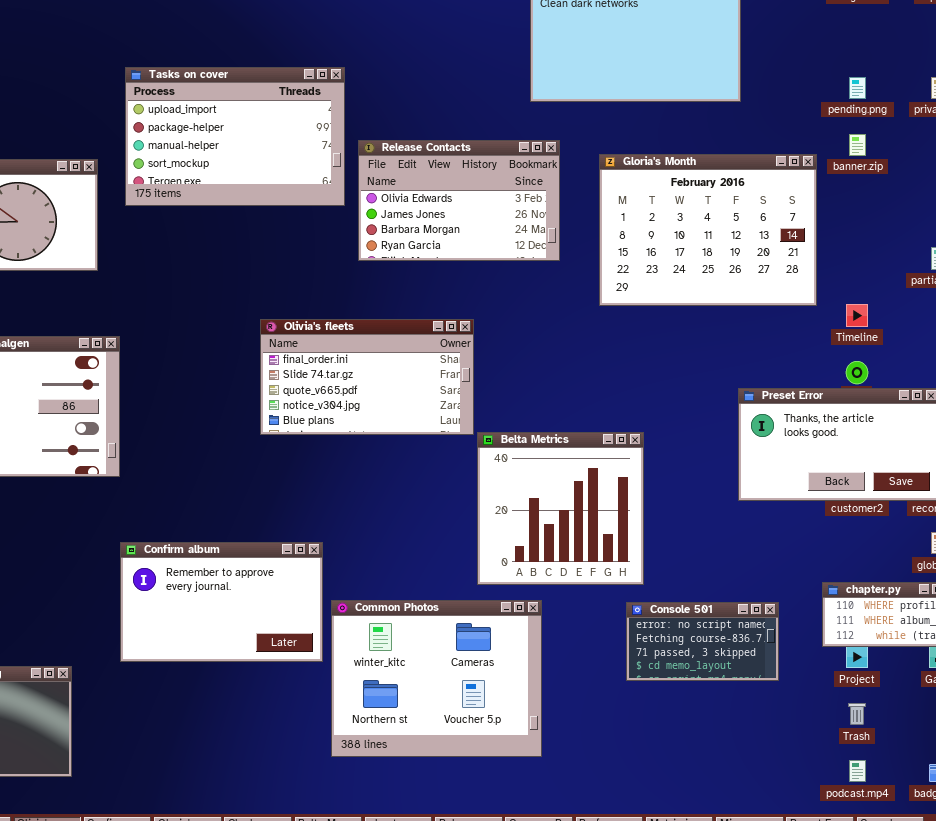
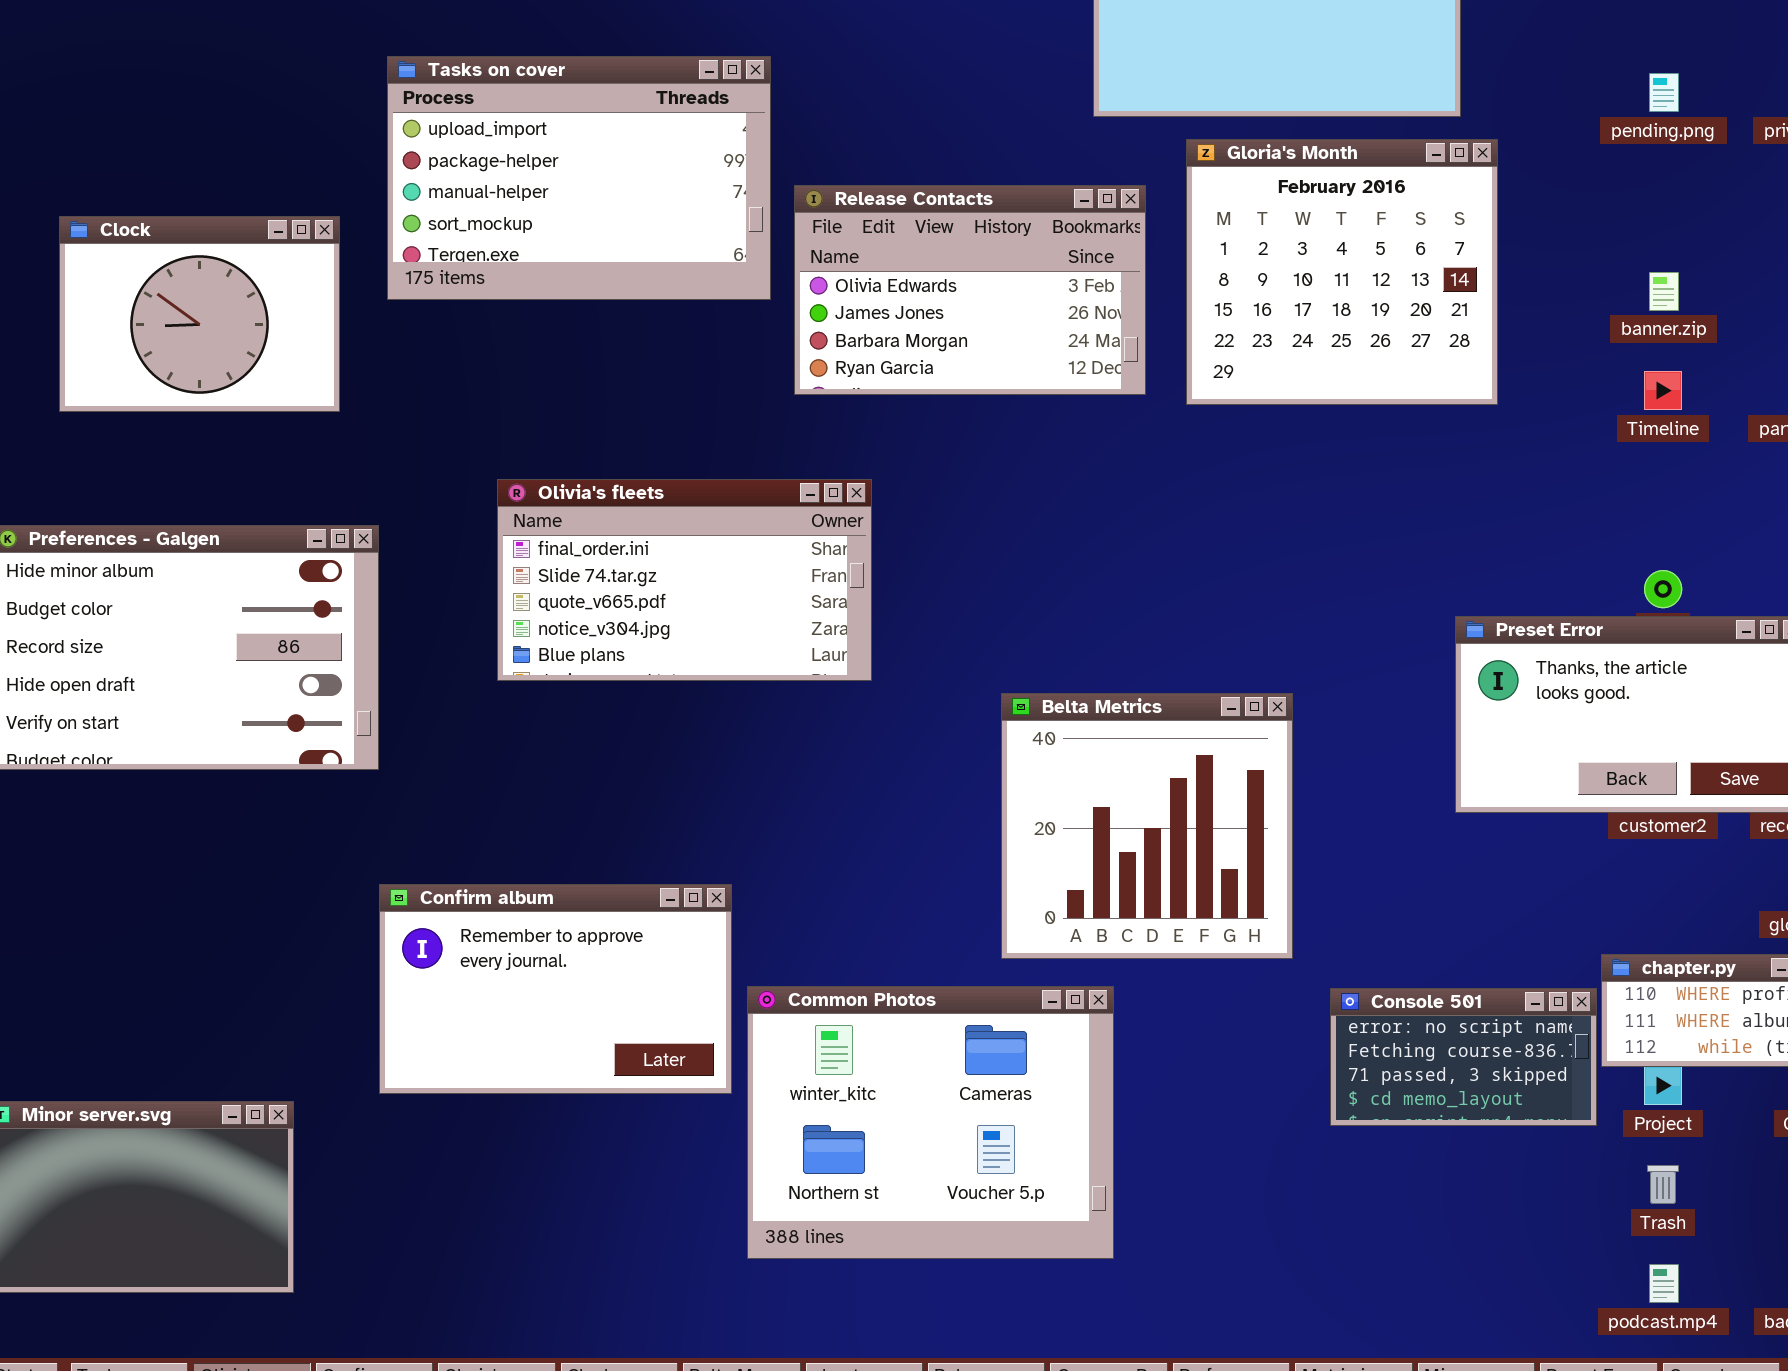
banner.zip: [849,134,866,156] -> [1649,272,1679,311], moved
Gloria's Month: [599,154,817,306] -> [1186,139,1498,405], moved, resized
Timeline: [846,304,868,327] -> [1644,371,1682,410], moved
Olivia's fleets: [260,319,474,435] -> [497,479,872,681], moved
Console 501: [626,602,779,681] -> [1330,988,1597,1126], moved

